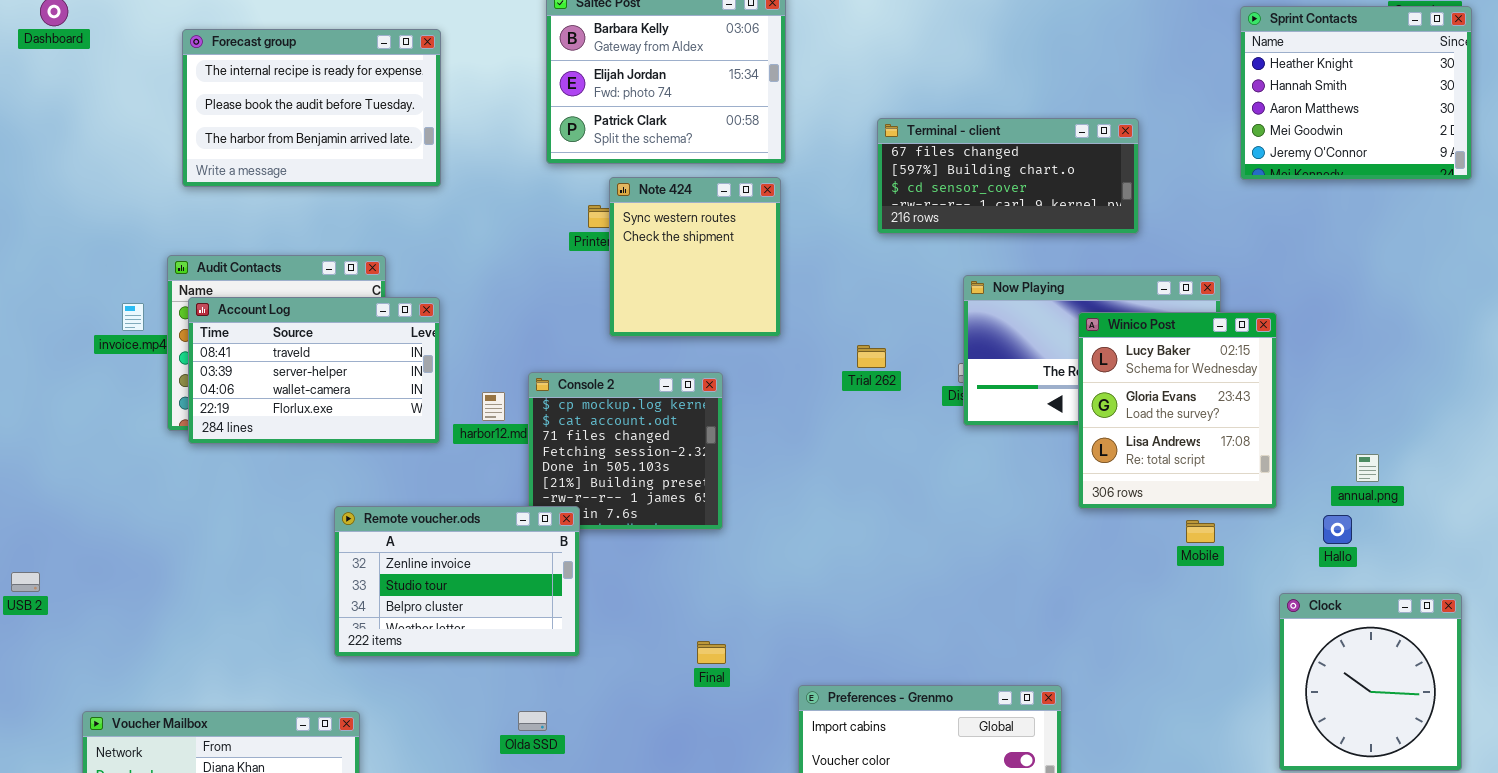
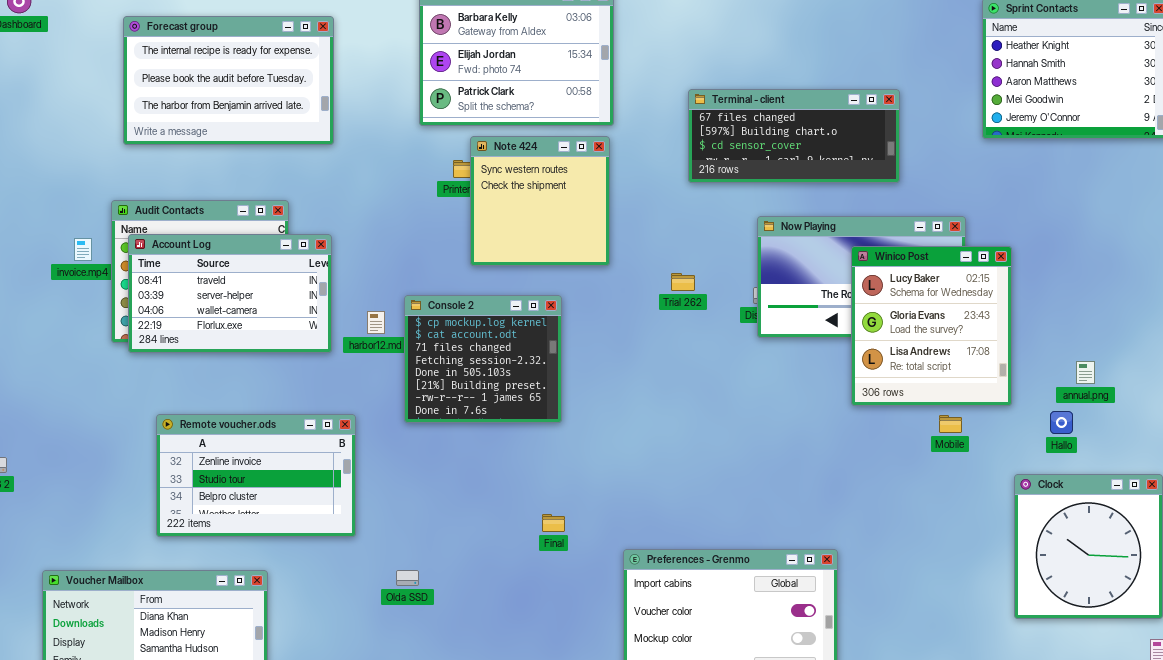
Remote voucher.ods: [334,506,580,657] -> [156,414,356,537], moved

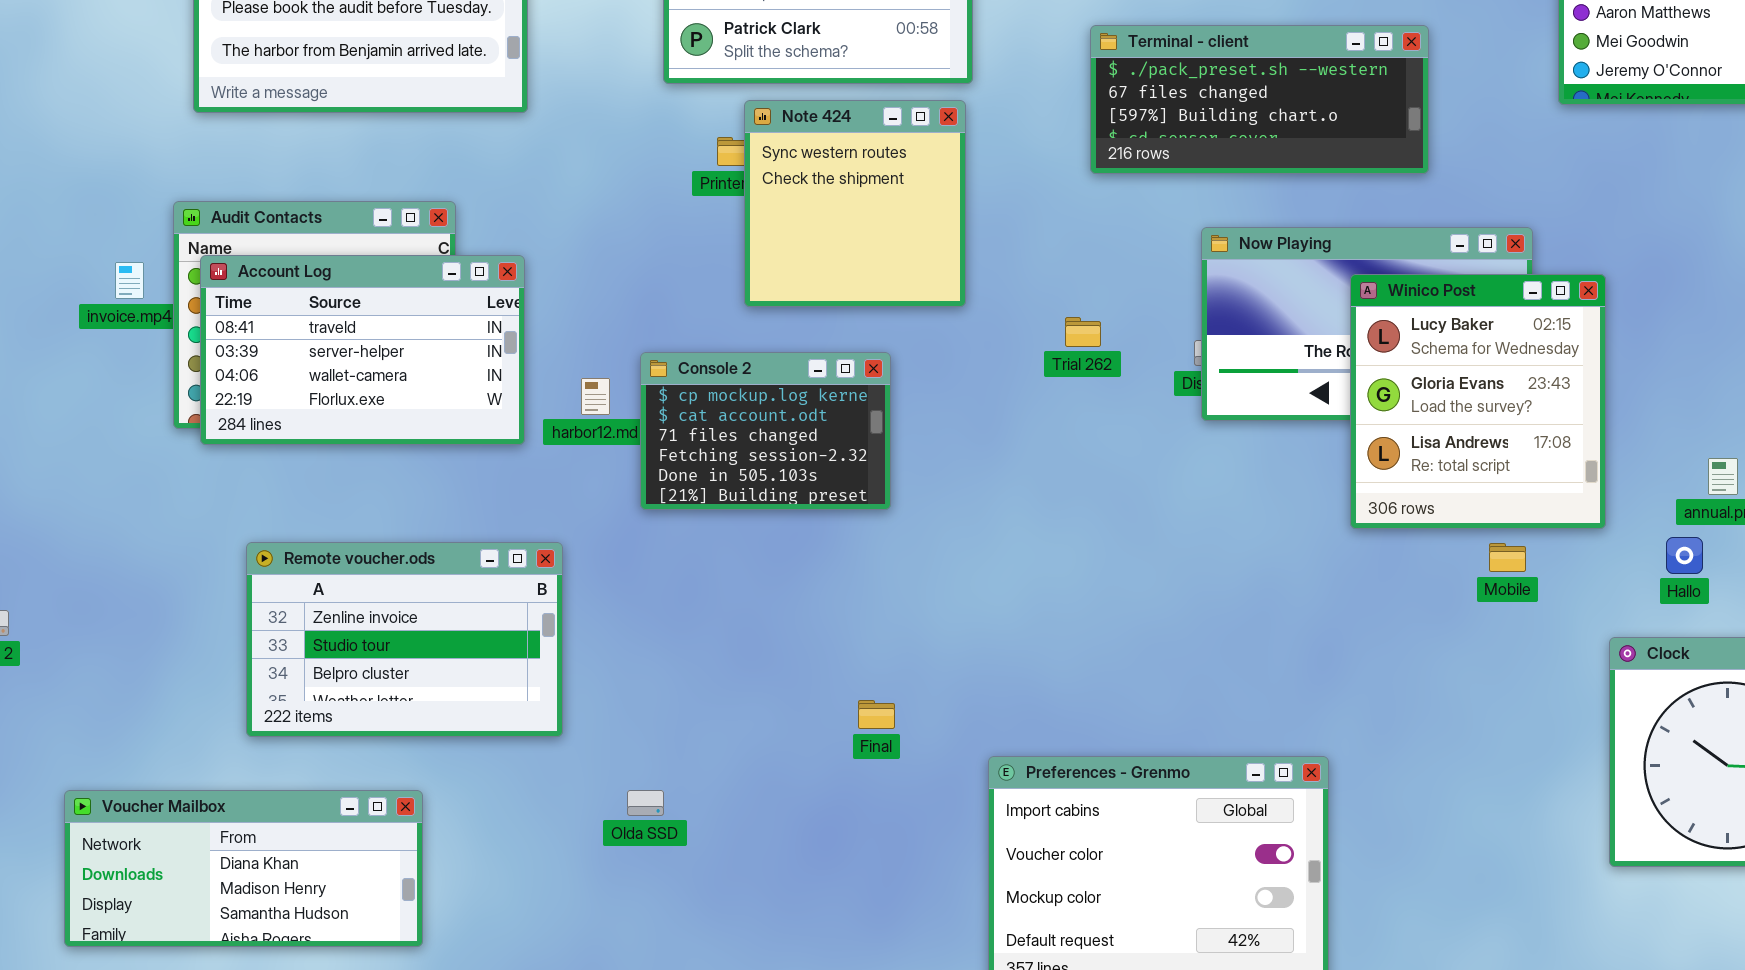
Terminal - client: [688,89,900,183] -> [1090,25,1429,174], scrolled up 1 row
Console 2: [404,295,562,423] -> [640,352,891,510], resized

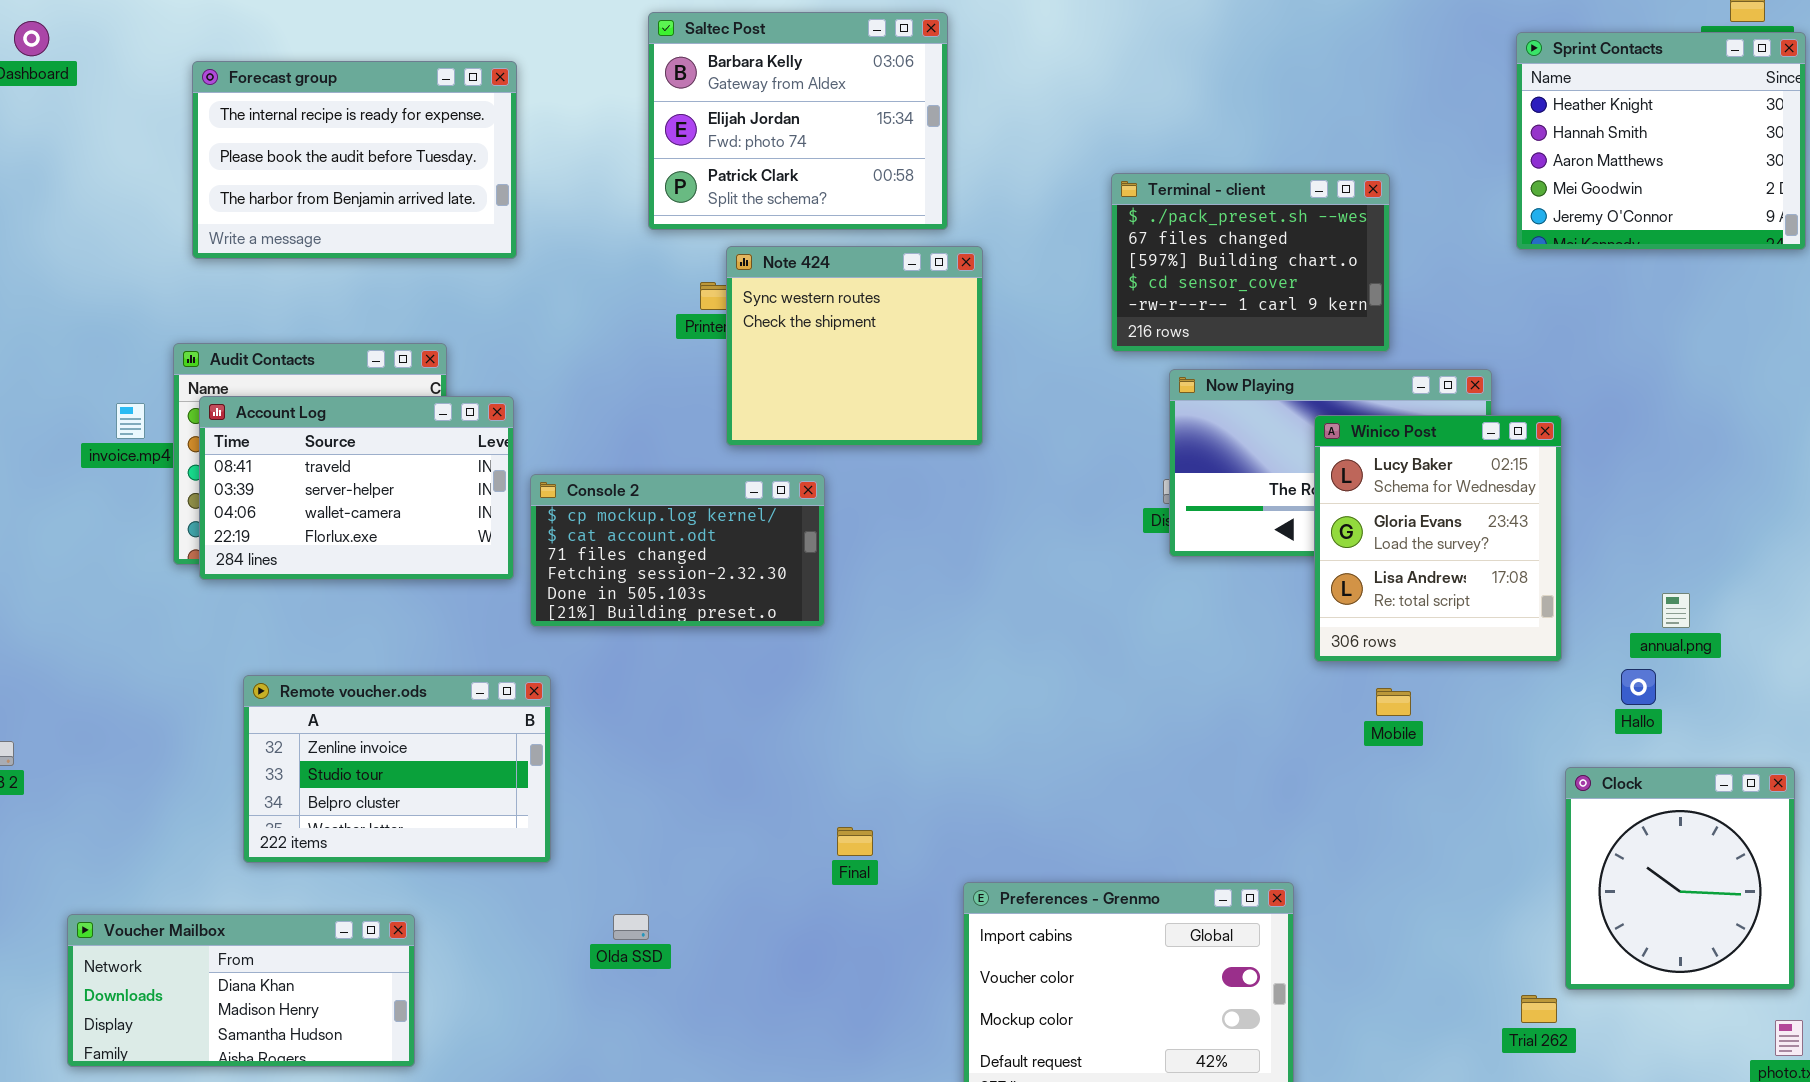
Terminal - client: [1090,25,1429,174] -> [1111,173,1390,352], resized
Note 424: [744,100,966,307] -> [726,246,983,446], resized
Trial 262: [1065,317,1101,347] -> [1521,995,1557,1023], moved
Console 2: [640,352,891,510] -> [530,474,825,627], moved, resized
Mobile: [1489,543,1526,572] -> [1376,688,1411,716], moved

